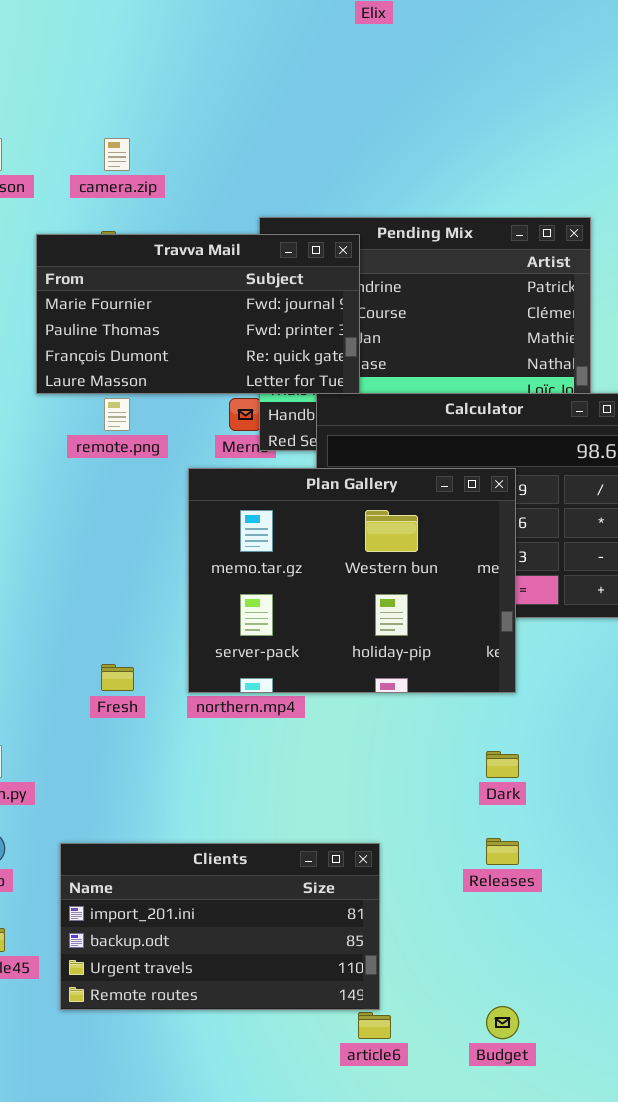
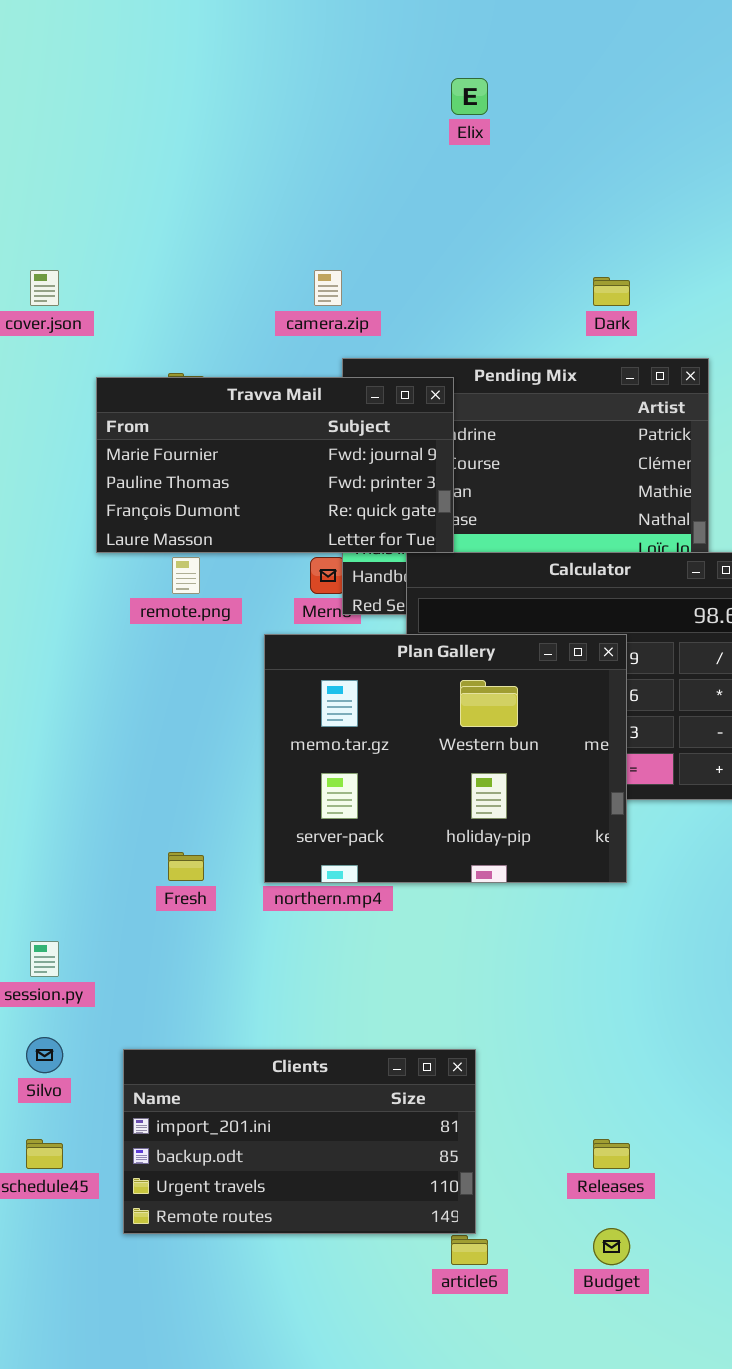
camera.zip: [104,138,130,171] -> [314,270,342,306], moved
Dark: [486,751,519,778] -> [593,277,630,306], moved
Releases: [486,838,519,865] -> [593,1139,630,1169], moved

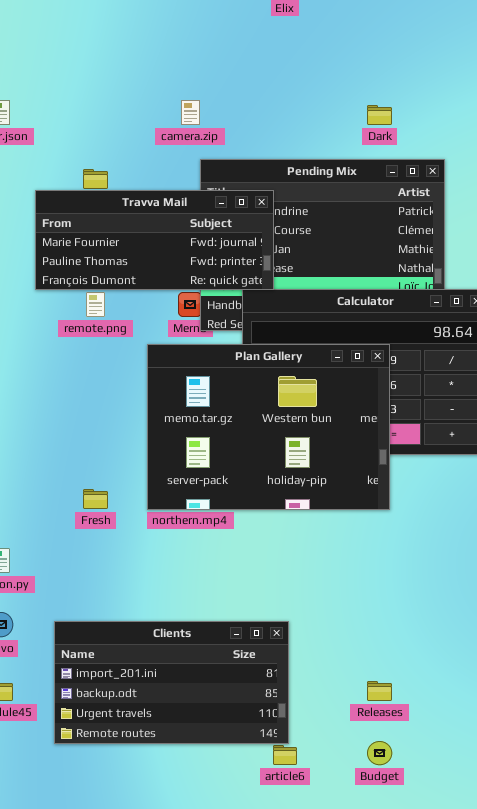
Travva Mail: [96,377,454,553] -> [35,190,274,290], resized

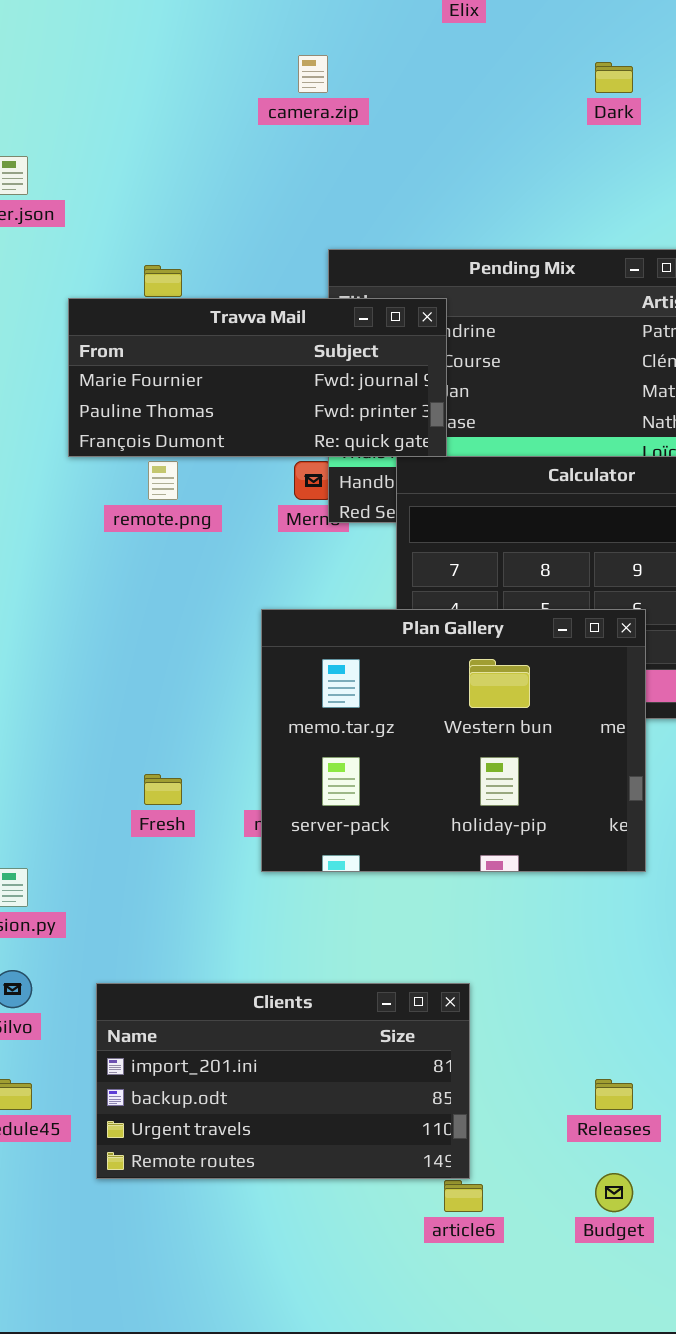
camera.zip: [181,100,200,125] -> [298,55,328,93], moved
Dark: [367,105,392,125] -> [595,62,633,93], moved
Plan Gallery: [147,344,390,510] -> [261,609,646,872], moved

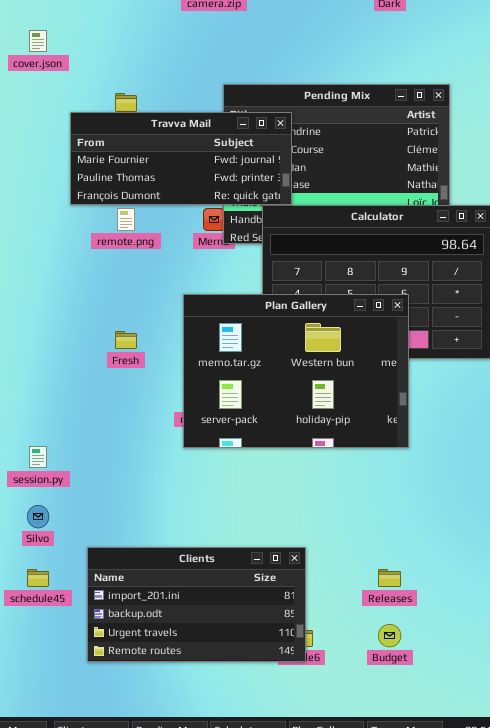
Fresh: [144,774,182,805] -> [115,331,137,349], moved
Clients: [96,983,470,1179] -> [87,547,306,662], moved

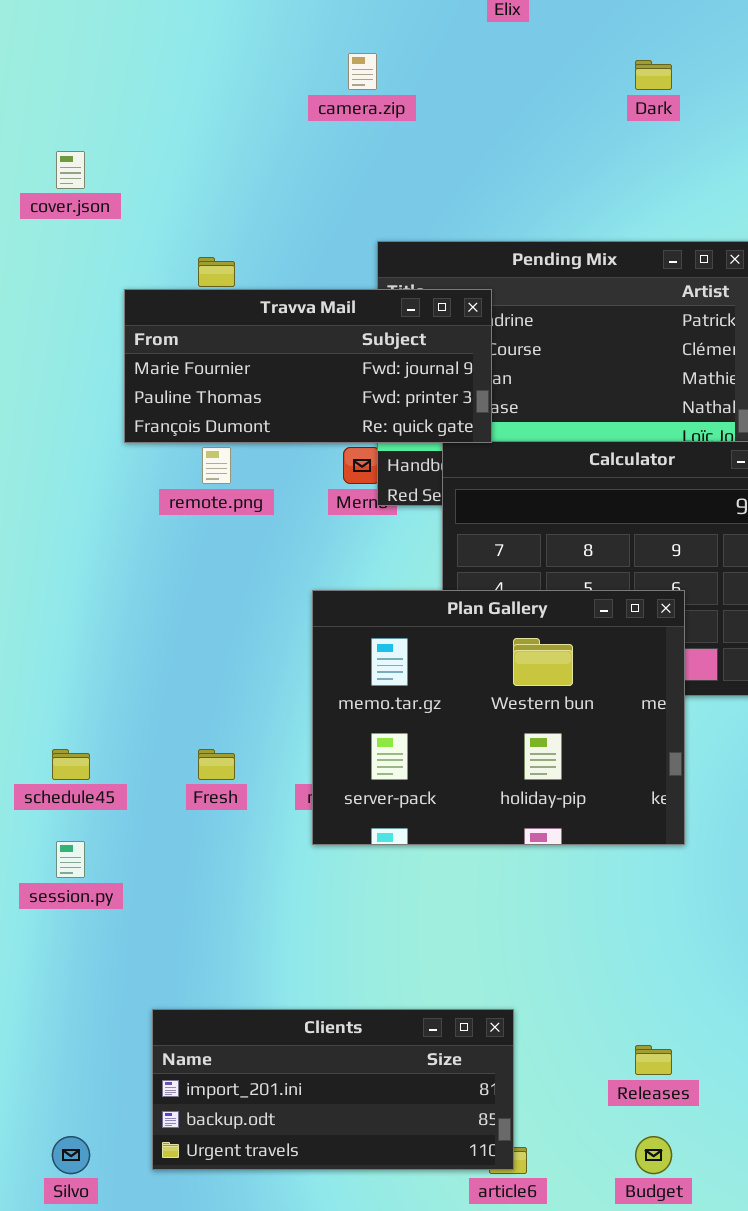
Fresh: [115,331,137,349] -> [198,749,235,780], moved
Silvo: [27,505,49,528] -> [52,1136,90,1174], moved
Clients: [87,547,306,662] -> [152,1009,514,1170], resized
schedule45: [27,569,49,587] -> [52,749,90,780], moved

